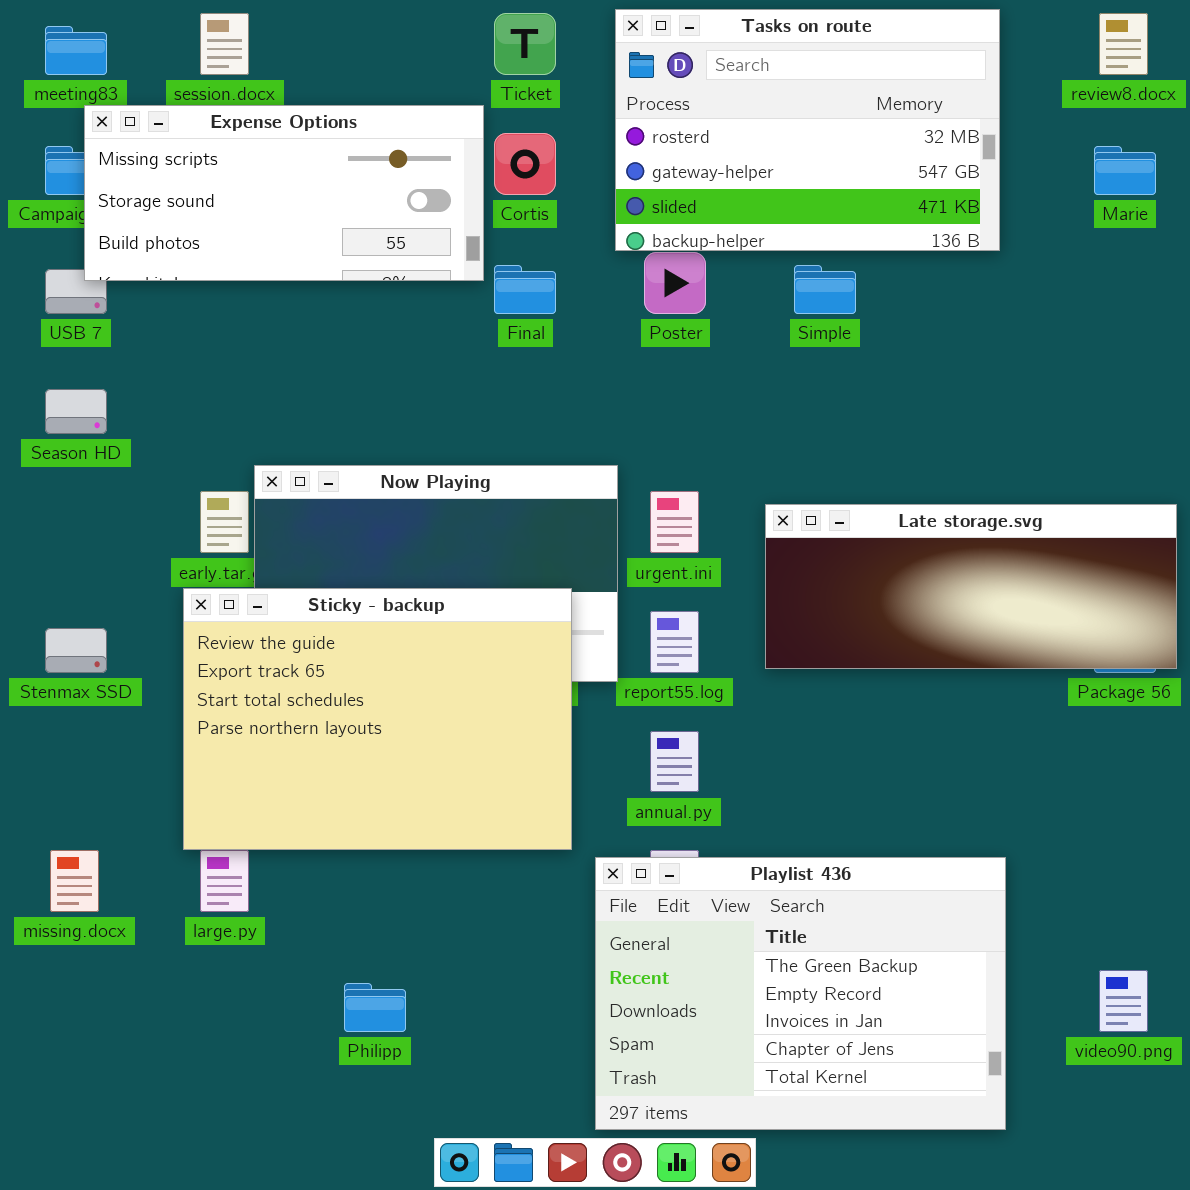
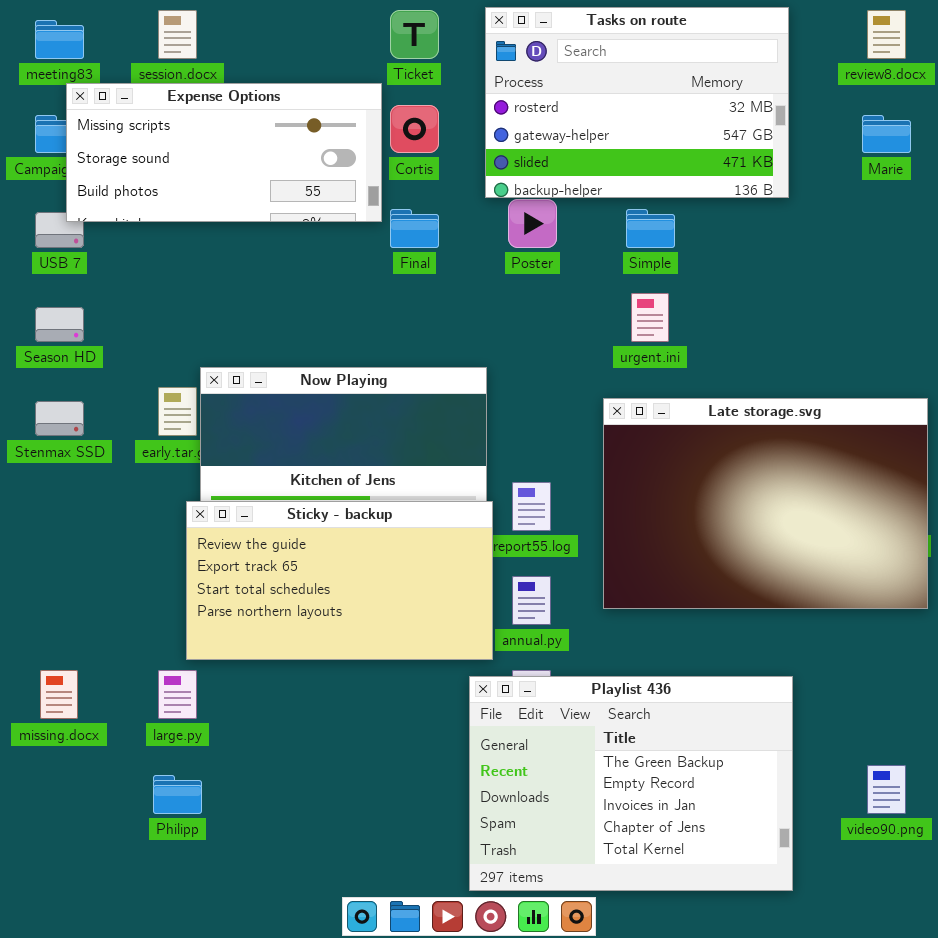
urgent.ini: [650,491,699,553] -> [631,293,669,342], moved
Late storage.svg: [765,504,1177,669] -> [603,398,928,609], resized
Sticky - backup: [183,588,572,850] -> [186,501,493,660], moved, resized
Stenmax SSD: [45,628,107,673] -> [35,401,84,436], moved
Philipp: [344,983,406,1032] -> [153,775,202,814], moved

